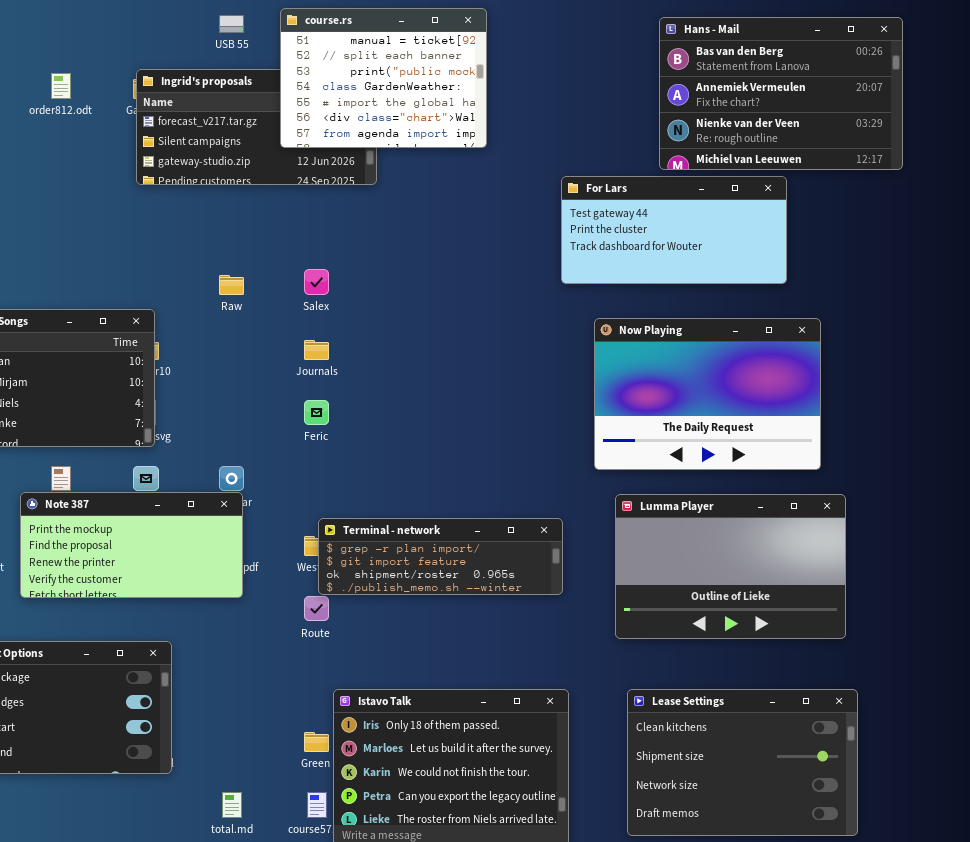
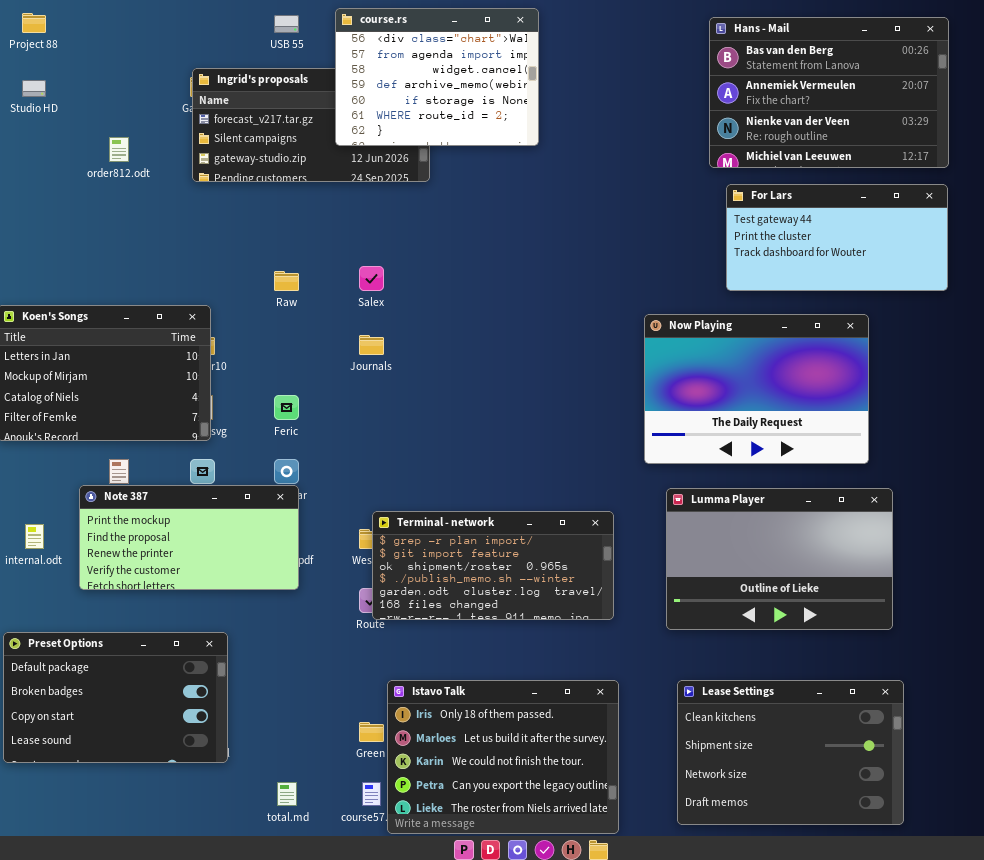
course.rs: [280,8,487,148] -> [335,8,539,146], scrolled down 5 rows
order812.odt: [51,73,71,99] -> [109,137,129,162], moved
For Lars: [561,176,787,284] -> [726,184,948,291], moved
Feric: [304,400,329,425] -> [274,395,299,420], moved
Terminal - network: [318,518,563,595] -> [372,511,614,620], resized

